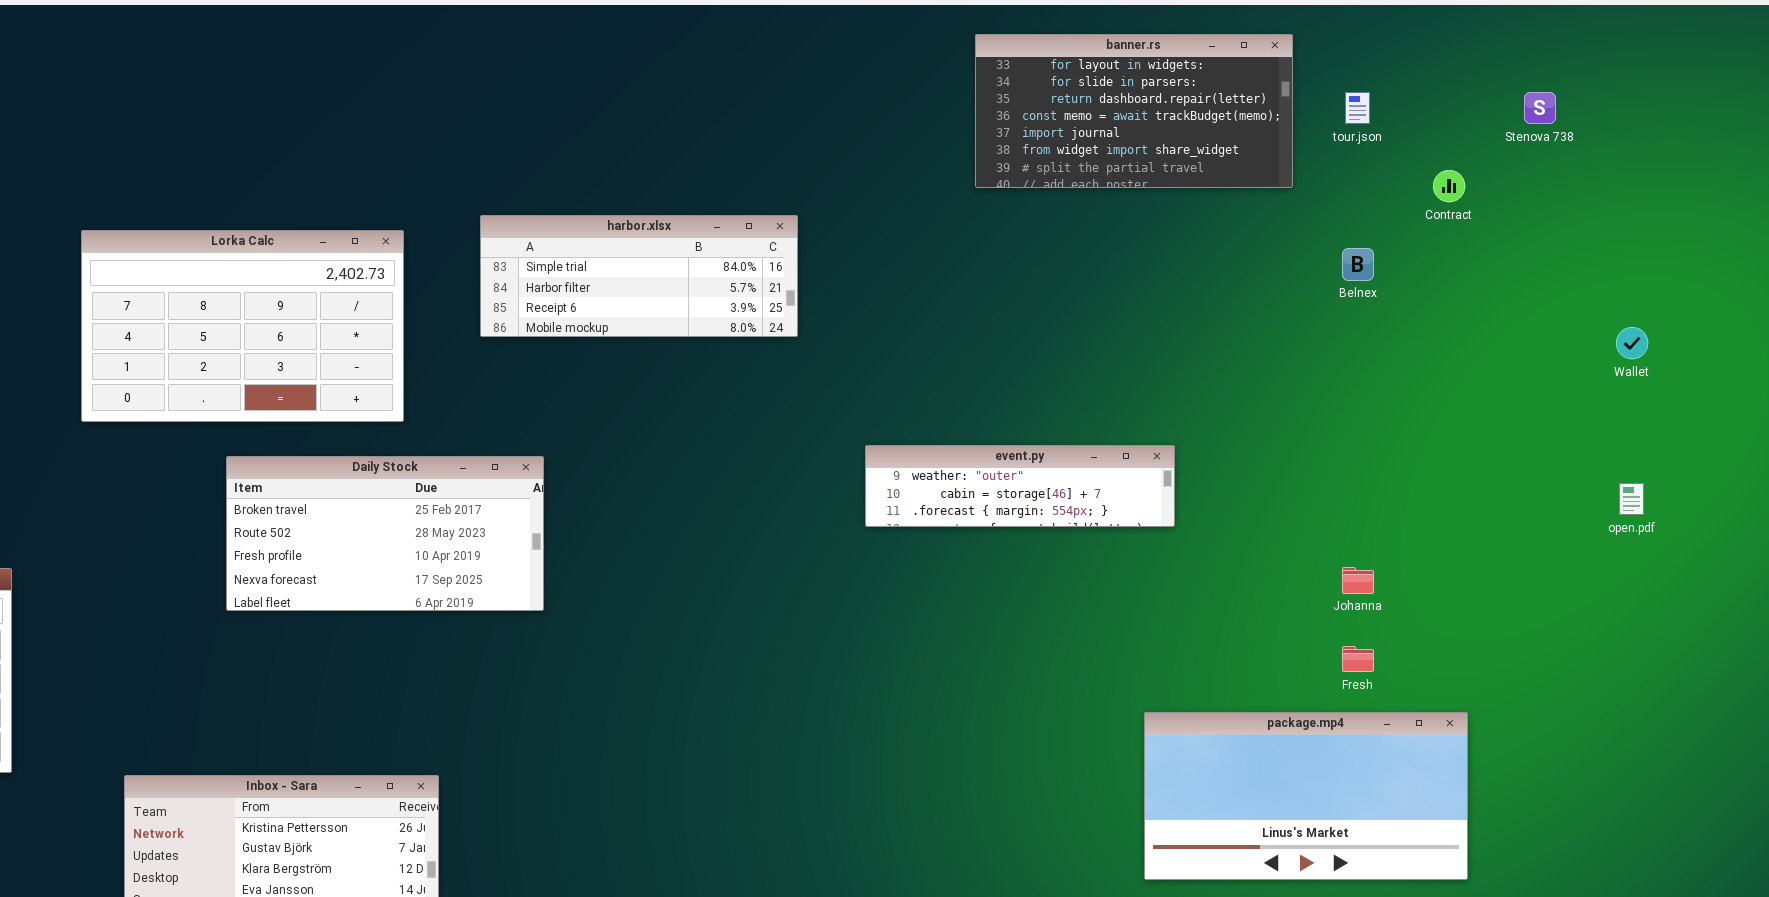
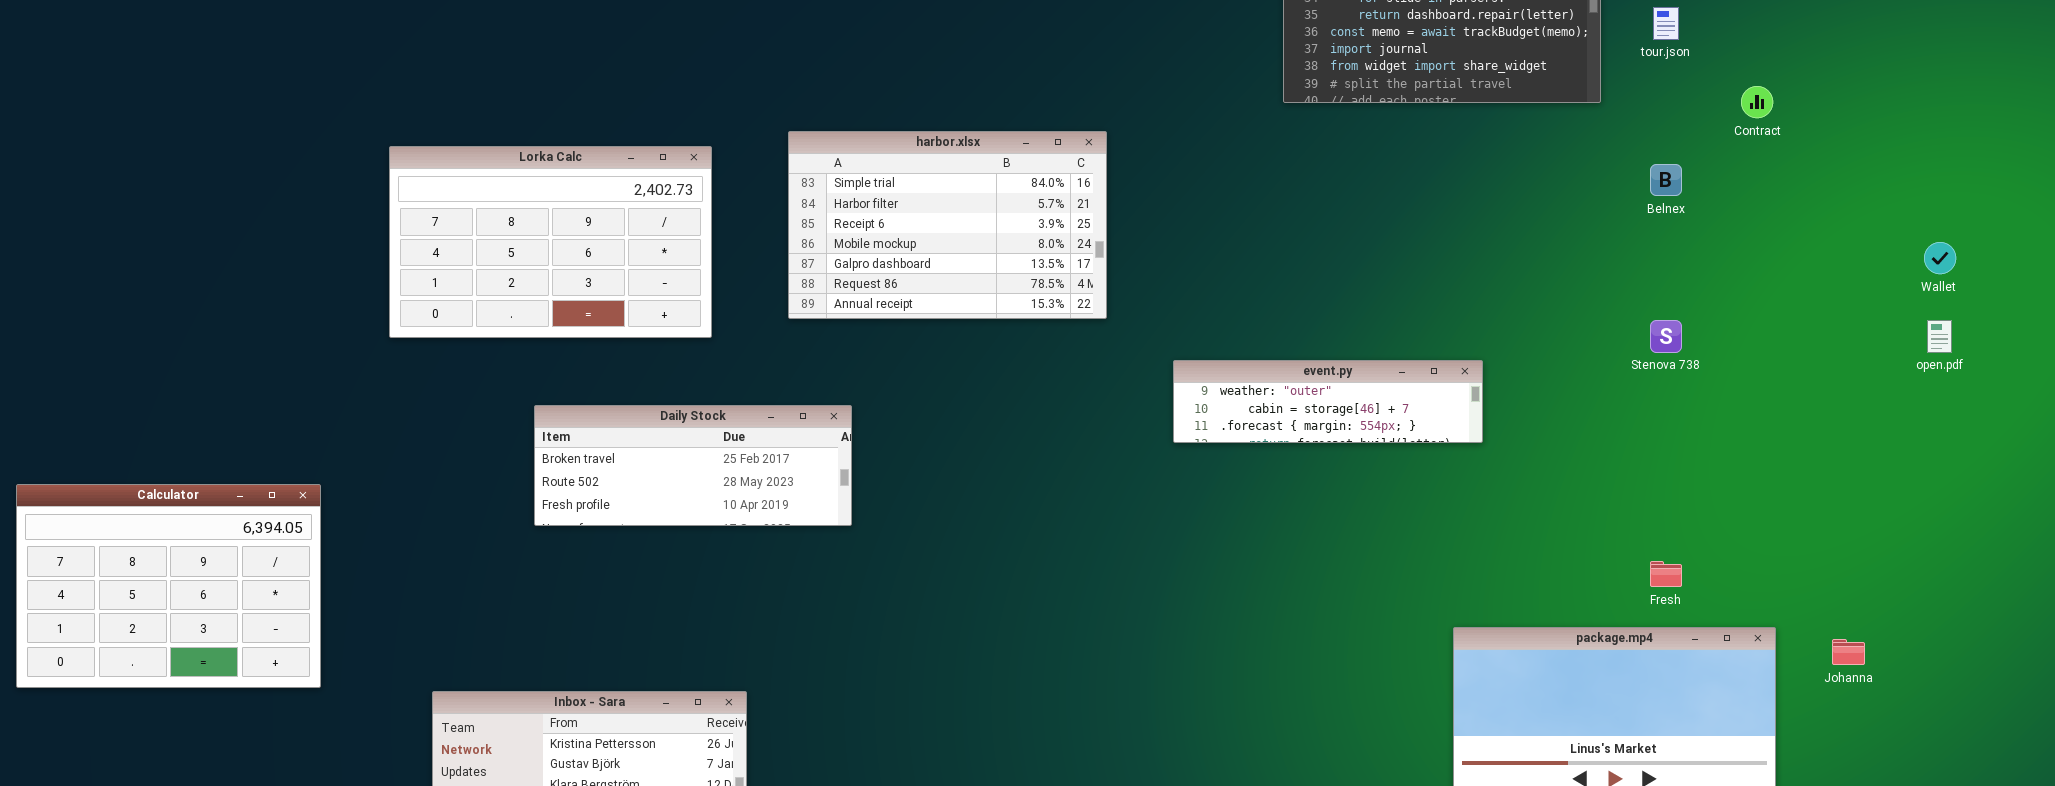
Stenova 738: [1524,92,1556,124] -> [1650,320,1682,353], moved
harbor.xlsx: [480,215,798,337] -> [788,131,1107,319], resized
Daily Stock: [226,456,544,611] -> [534,405,852,526], resized
open.pdf: [1619,483,1644,515] -> [1927,320,1952,353], moved
Johanna: [1342,567,1374,594] -> [1832,639,1865,665], moved

